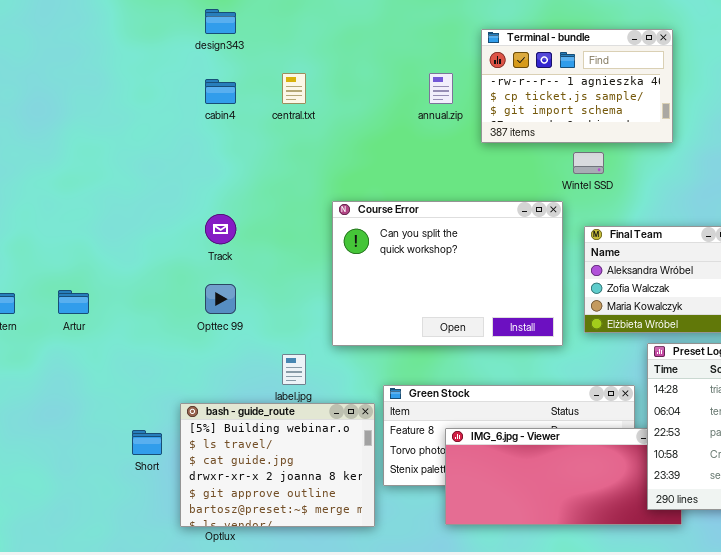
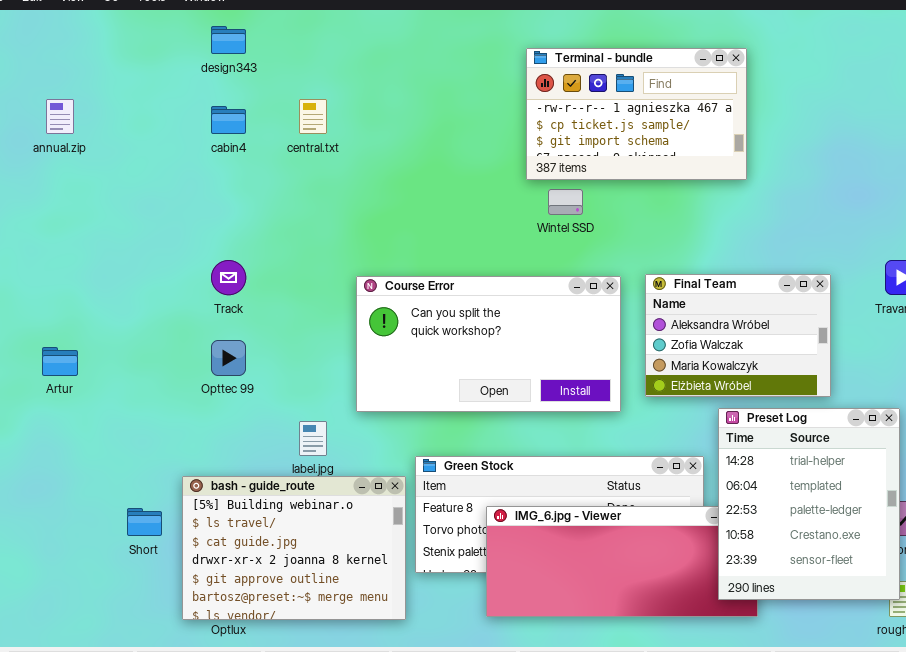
annual.zip: [429,73,453,104] -> [46,99,74,134], moved
Wintel SSD: [573,152,604,174] -> [548,189,583,215], moved
Course Error: [332,201,563,346] -> [356,276,621,412], resized

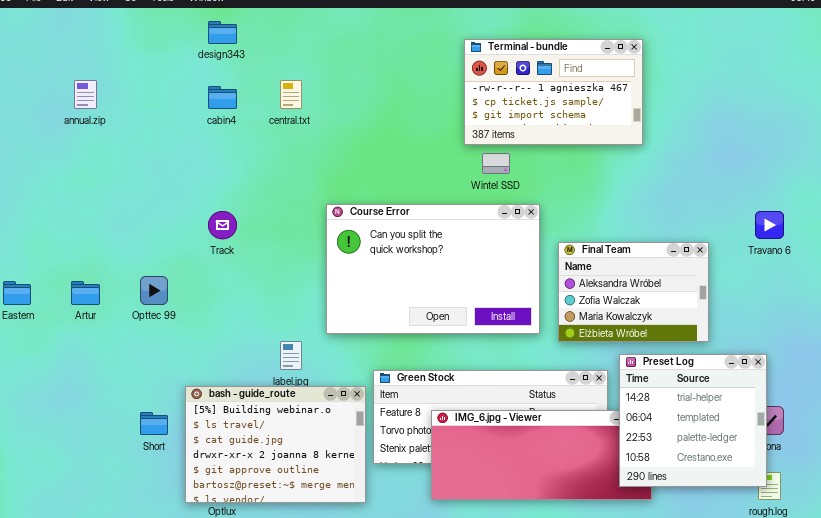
Final Team: [645,274,831,397] -> [558,242,709,342], moved
Course Error: [356,276,621,412] -> [326,204,540,334], resized
Opttec 99: [211,340,246,376] -> [140,276,168,305], moved
Preset Log: [718,408,900,600] -> [619,354,767,487], resized

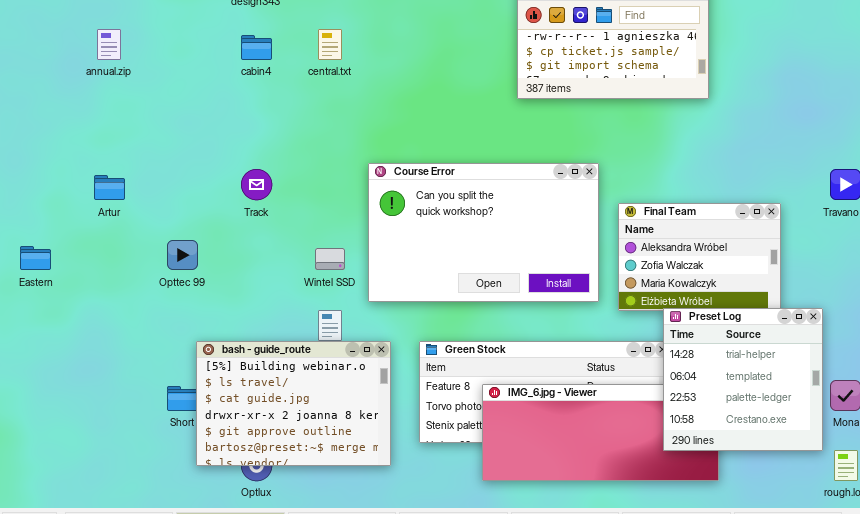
Wintel SSD: [482,153,510,174] -> [315,248,345,270], moved
Artur: [71,281,100,305] -> [94,175,125,200], moved
Preset Log: [619,354,767,487] -> [663,308,823,451], moved
bash - guide_route: [185,386,366,503] -> [196,341,391,466], moved

